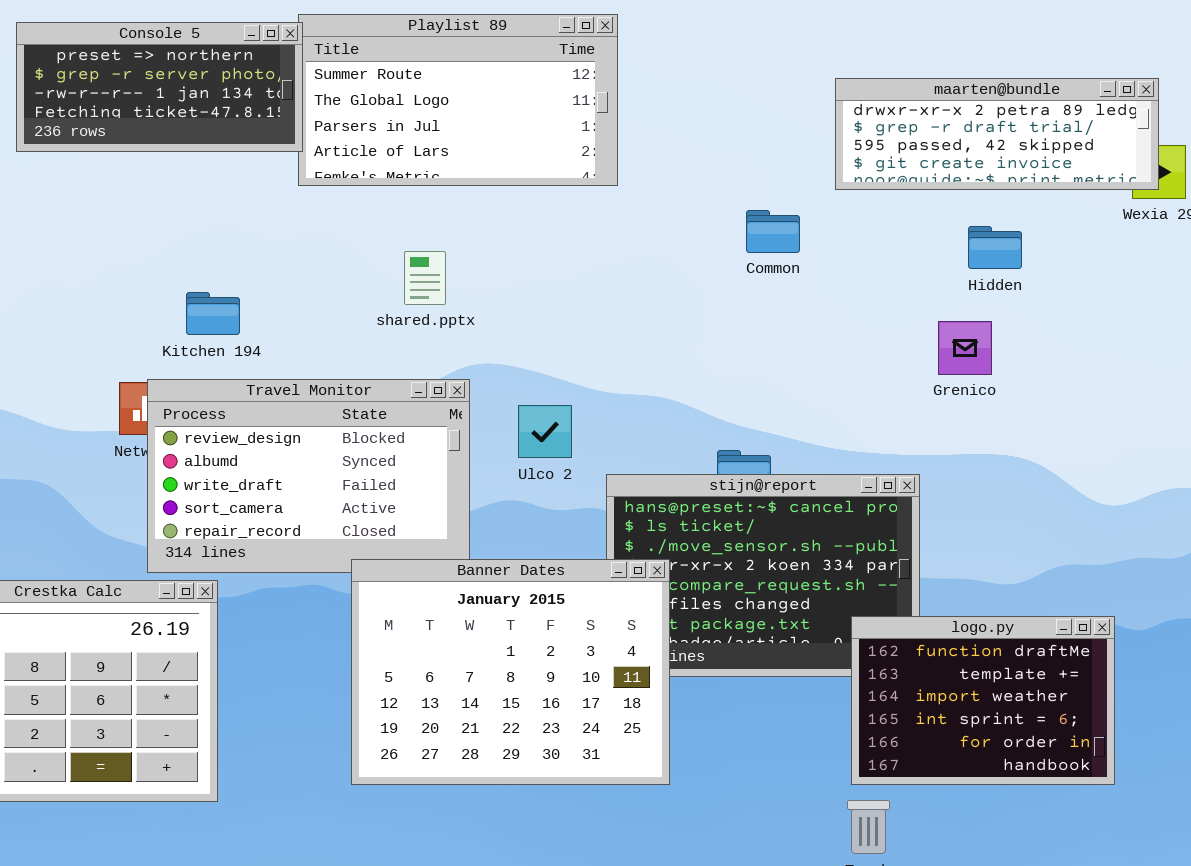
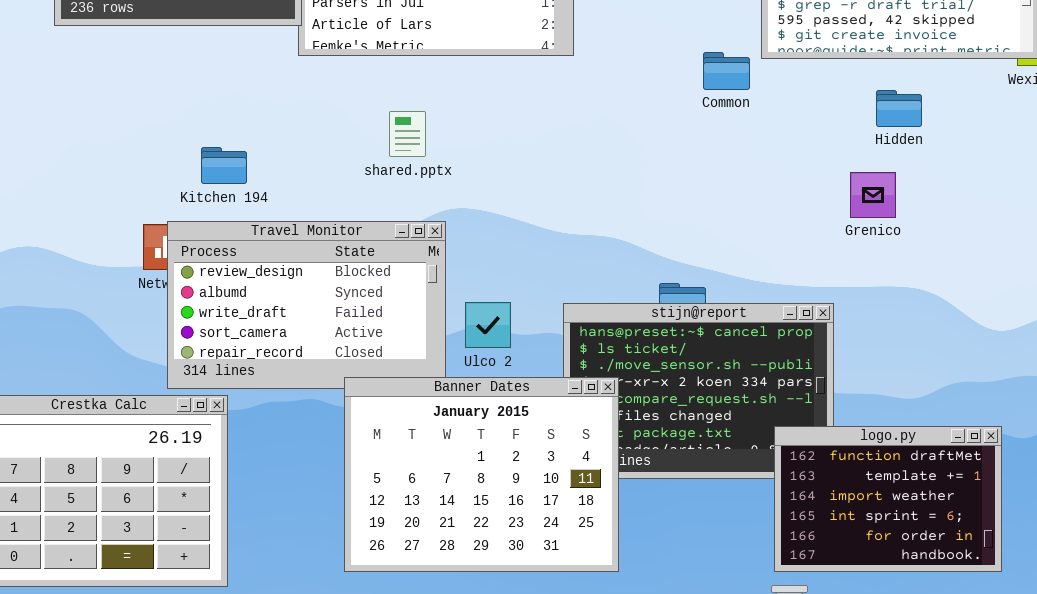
Common: [746,210,800,253] -> [703,52,750,90], moved
Ulco 2: [518,405,572,458] -> [465,302,511,348], moved

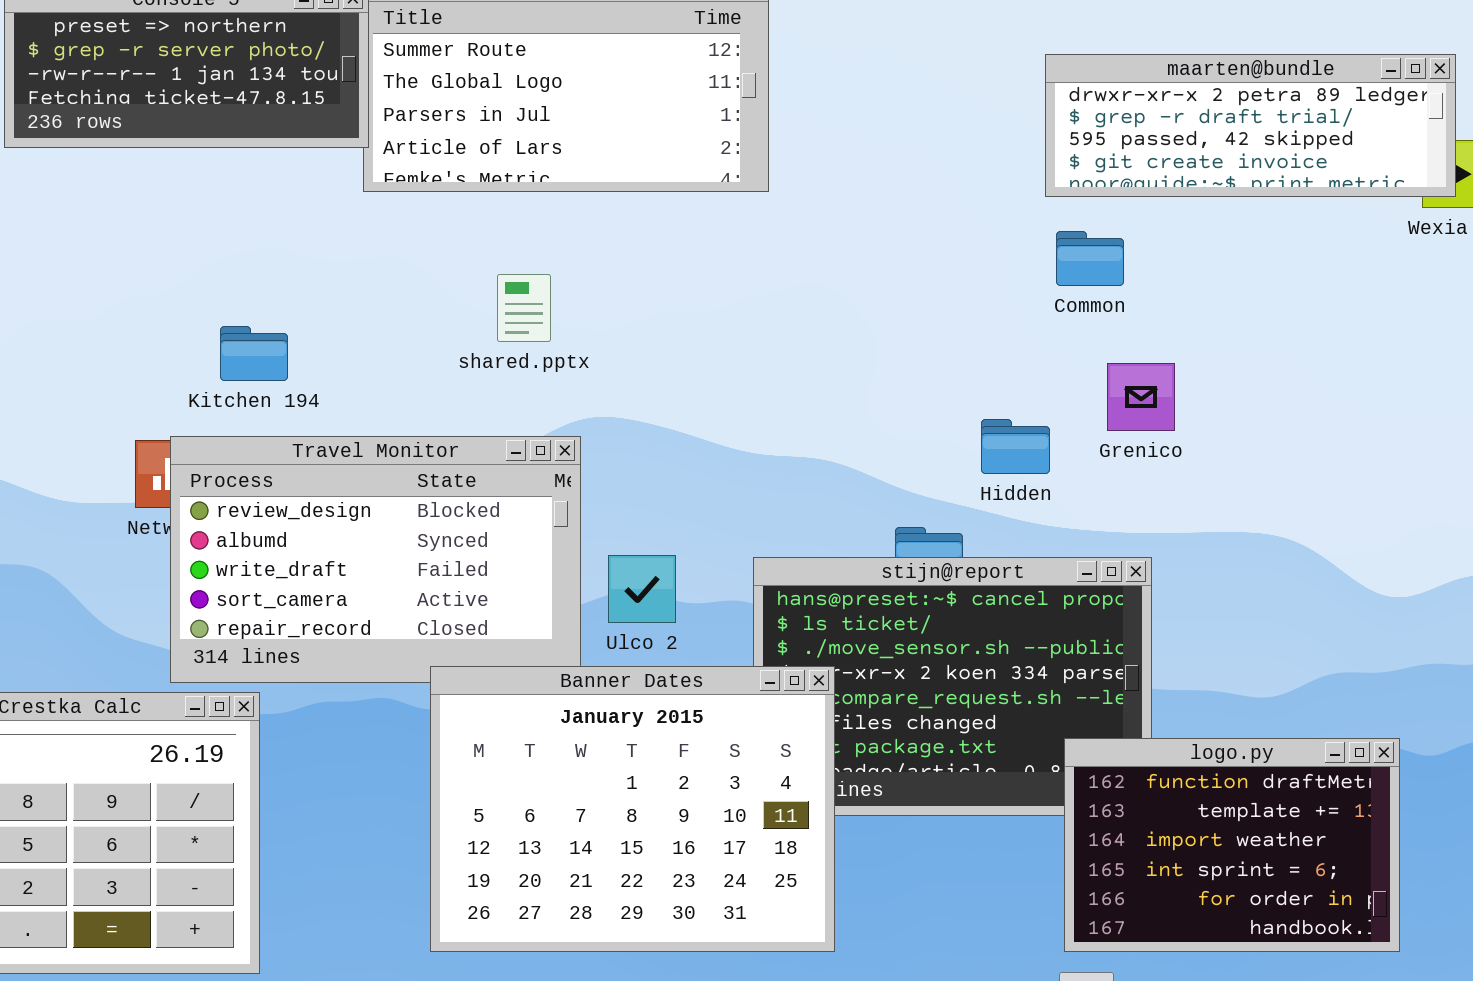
Common: [703,52,750,90] -> [1056,231,1124,286], moved
Hidden: [876,90,922,127] -> [981,419,1050,474], moved
Grenico: [850,172,896,218] -> [1107,363,1175,431], moved

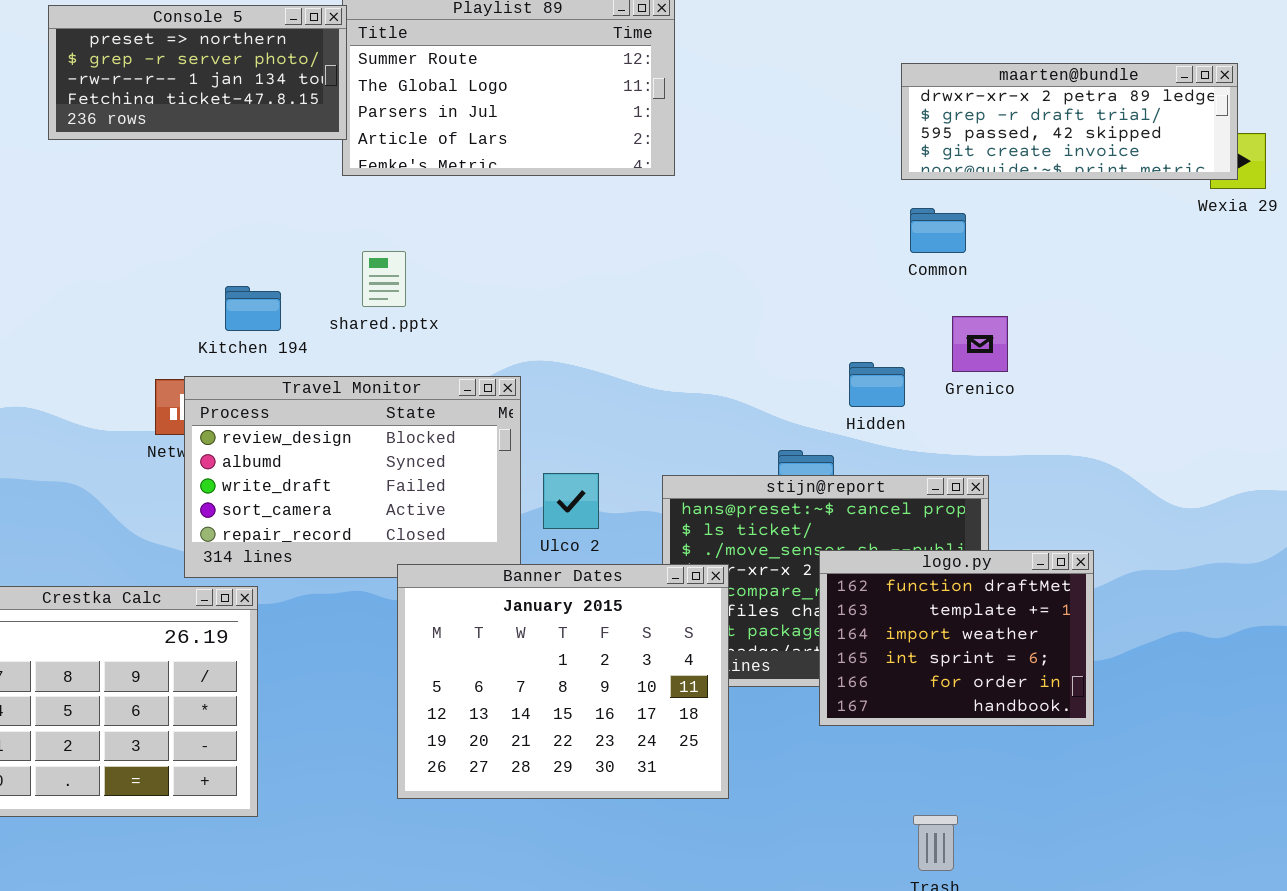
shared.pptx: [497,274,551,342] -> [362,251,406,307], moved
logo.py: [1064,738,1400,952] -> [819,550,1094,726], moved

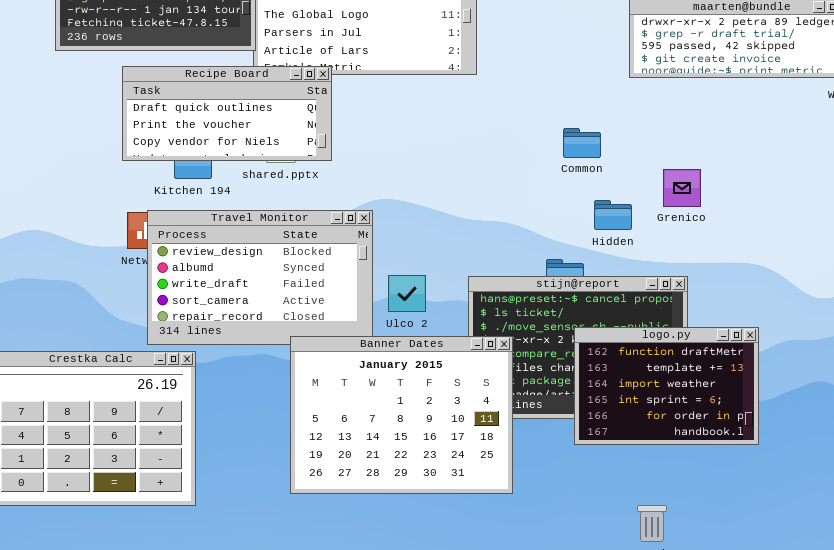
Recipe Board: none -> [122,66,332,161], opened
Common: [910,208,966,253] -> [563,128,601,158], moved

